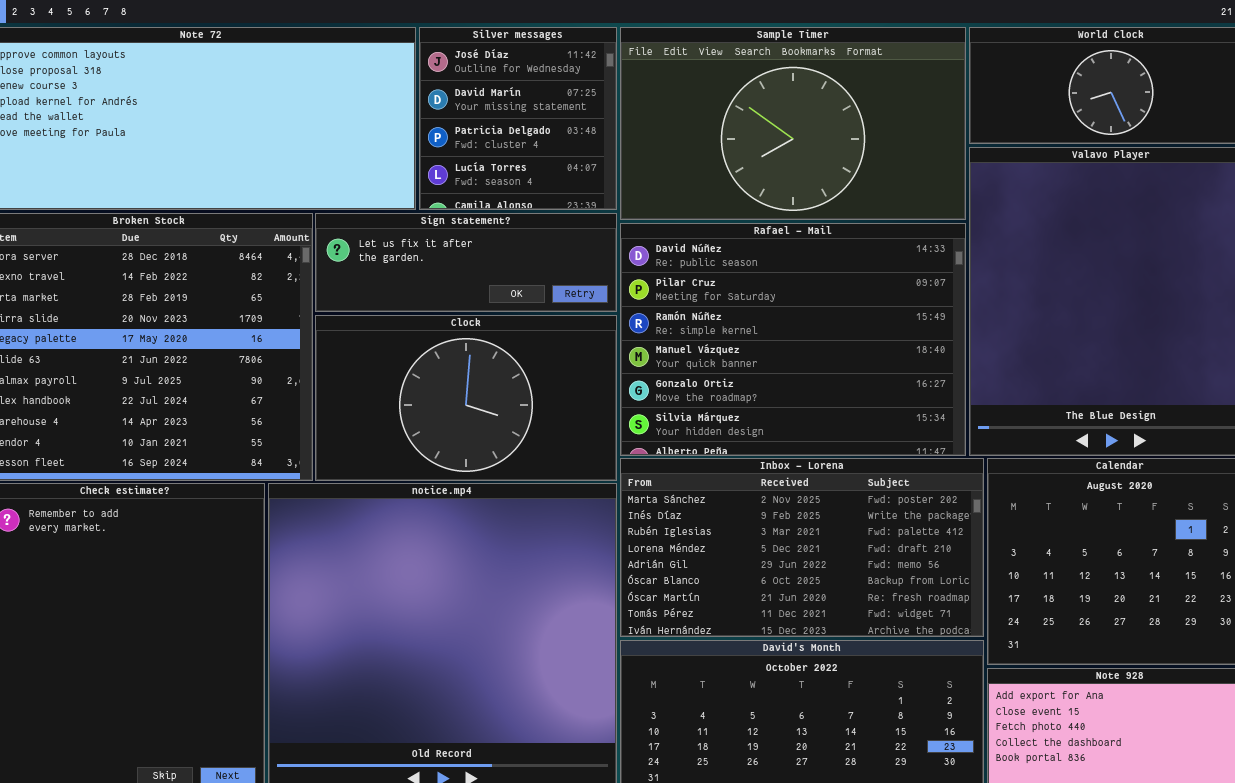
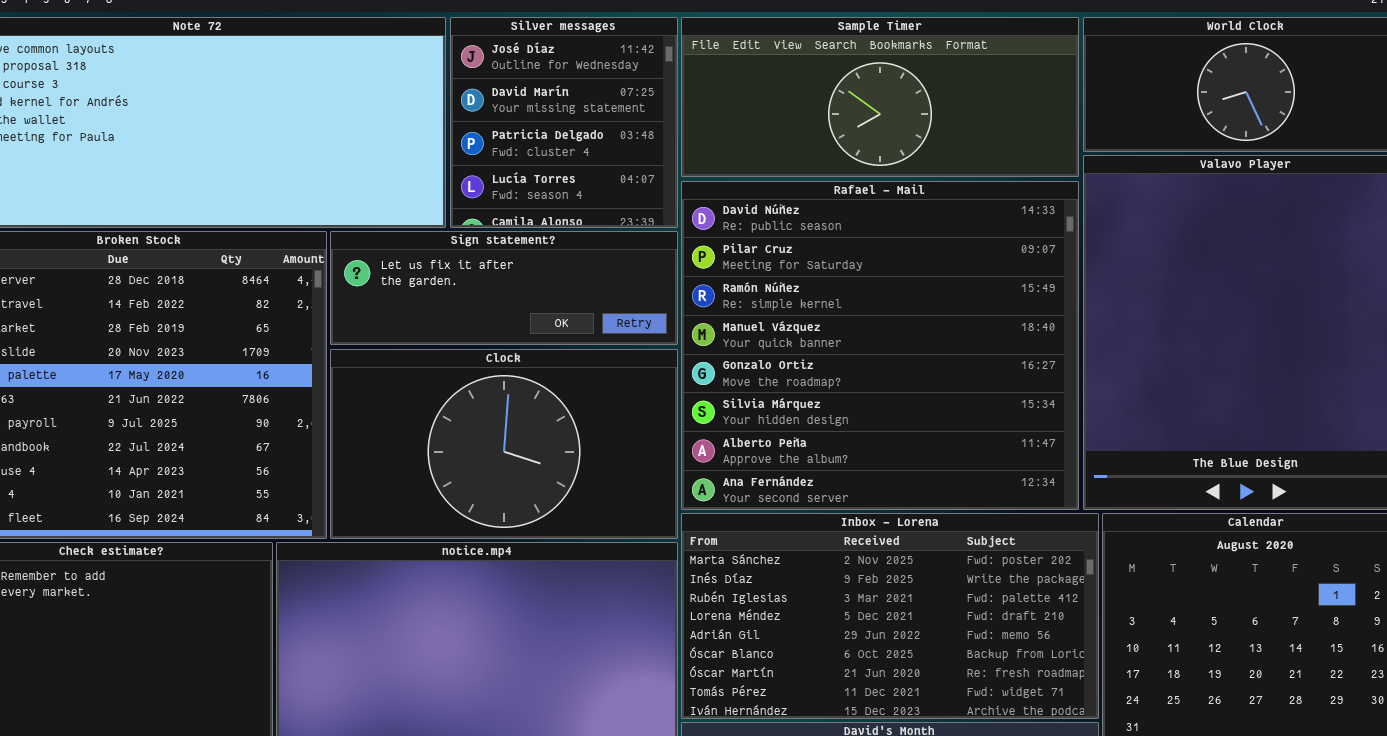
Sample Timer: [620,27,966,220] -> [681,17,1079,177], resized
Rafael - Mail: [620,223,966,456] -> [681,181,1079,510], resized

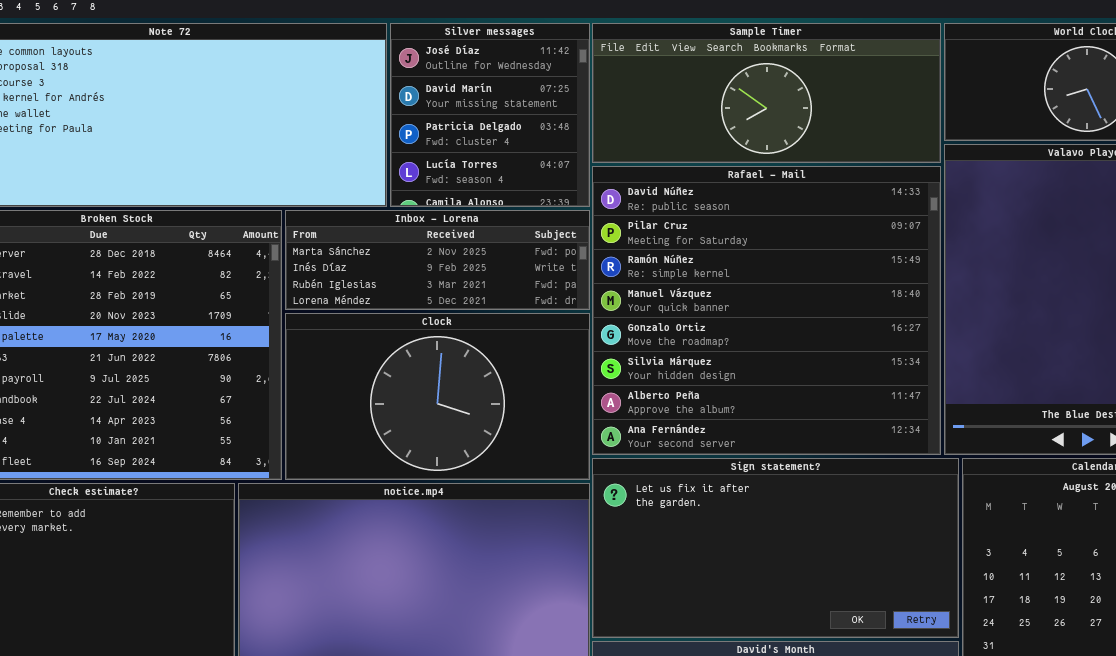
Sign statement?: [330,231,678,345] -> [592,458,959,638], moved, resized
Inbox - Lorena: [681,513,1099,719] -> [285,210,590,310], moved, resized

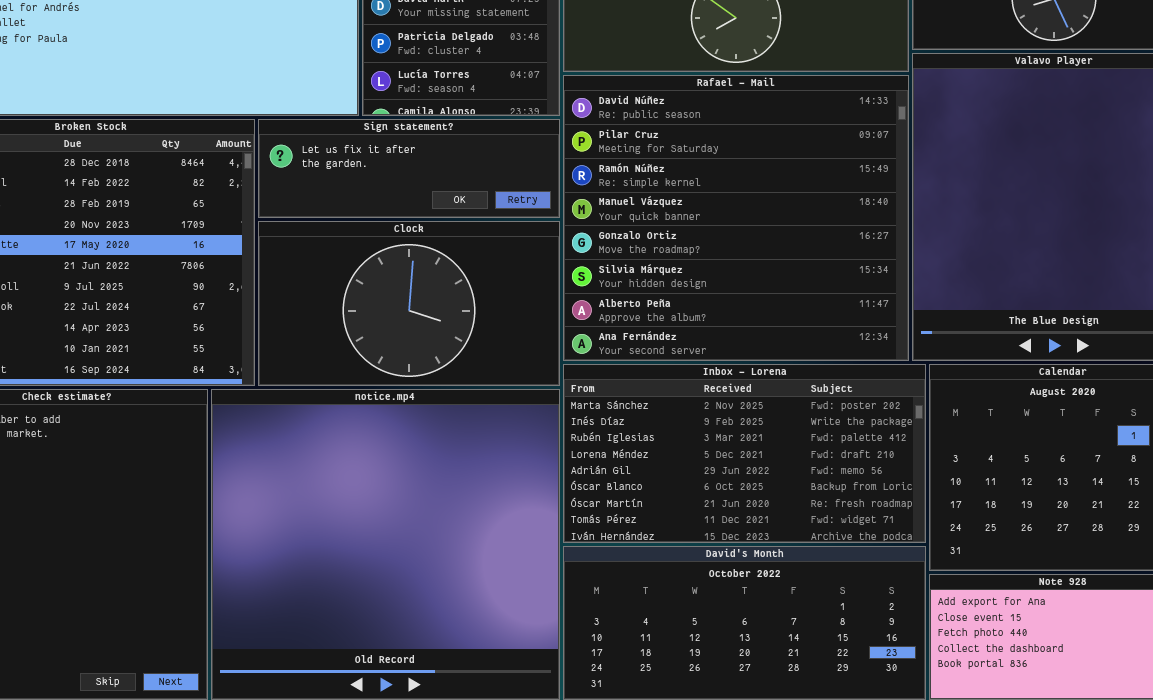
Inbox - Lorena: [285,210,590,310] -> [563,364,926,543], moved, resized
Sign statement?: [592,458,959,638] -> [258,119,560,218], moved, resized

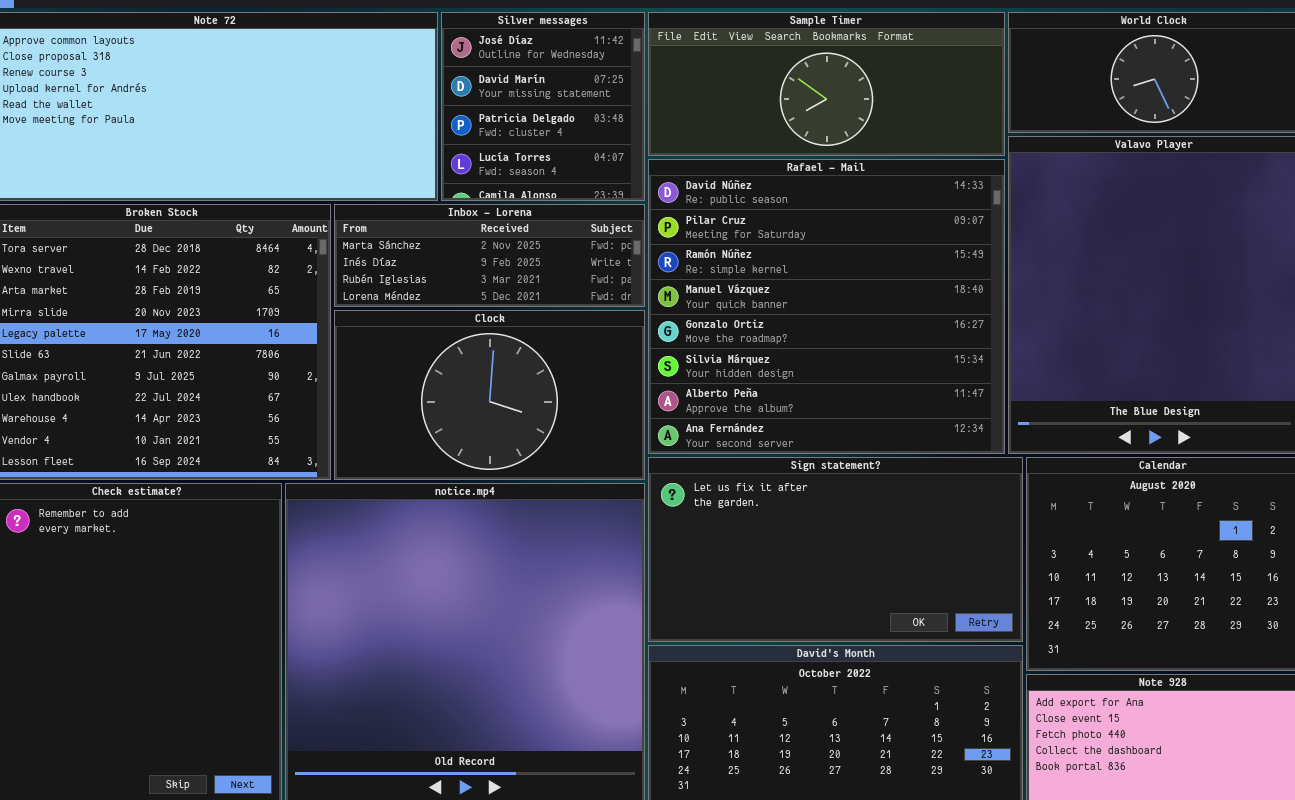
Sign statement?: [258,119,560,218] -> [648,457,1023,642], moved, resized
Inbox - Lorena: [563,364,926,543] -> [334,204,645,307], moved, resized

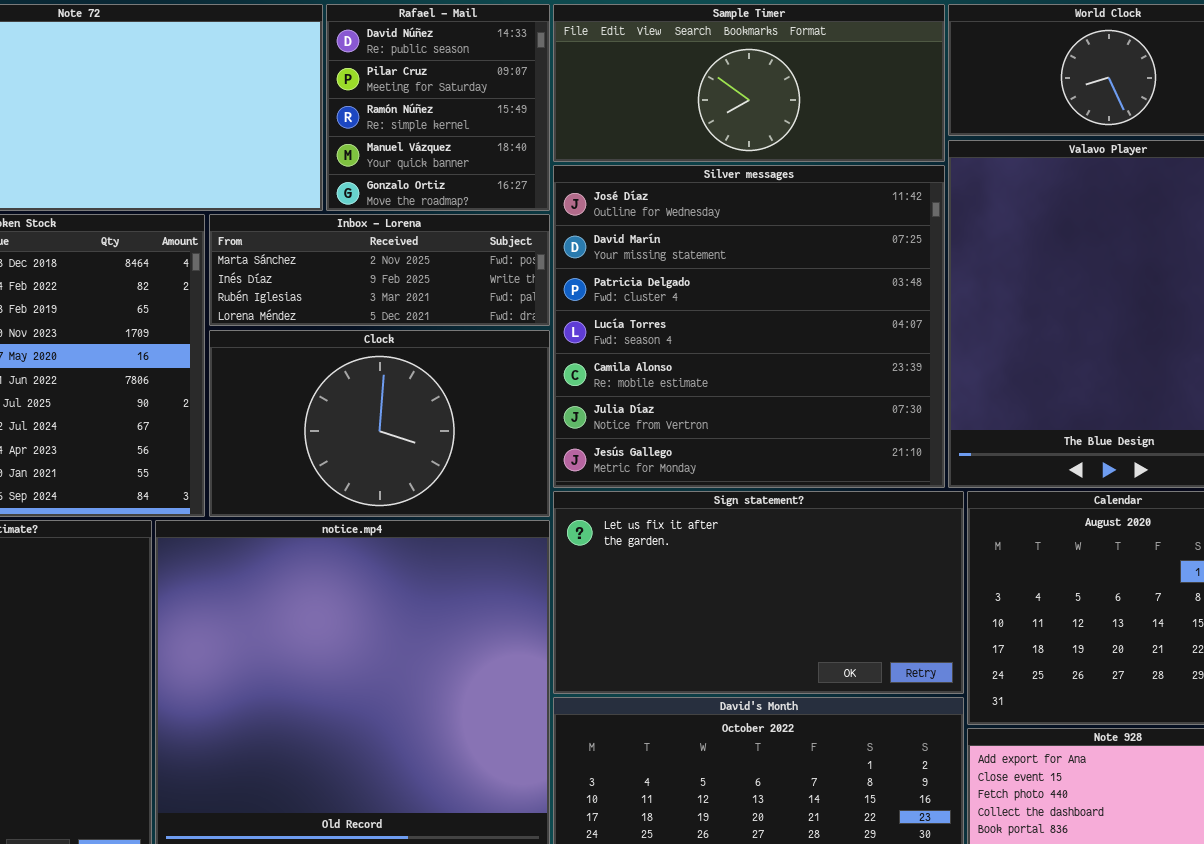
Silver messages: [441,12,645,201] -> [553,165,945,488], moved, resized
Rafael - Mail: [648,159,1005,454] -> [326,4,550,211], moved, resized

